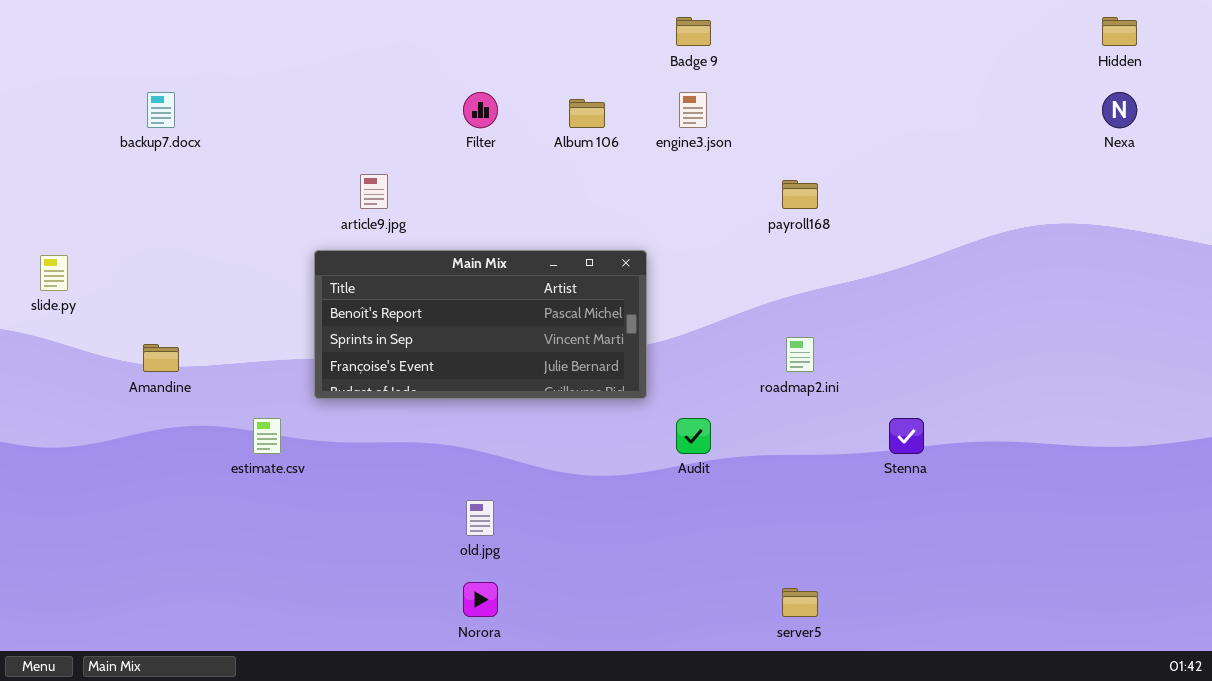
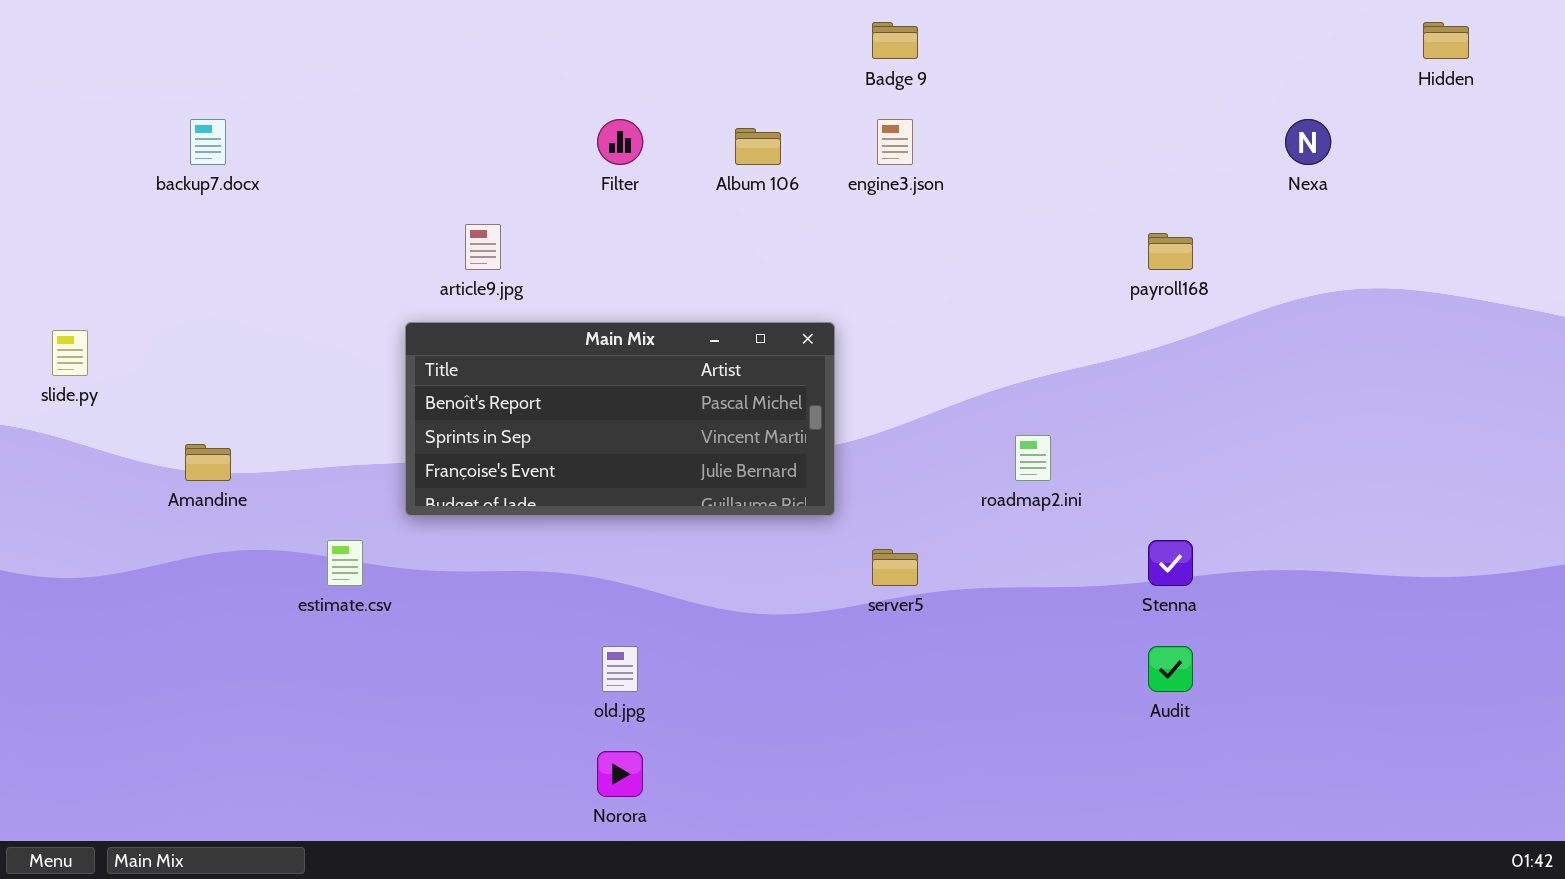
Nexa: [1102,92,1137,128] -> [1285,119,1331,165], moved
payroll168: [782,180,818,209] -> [1148,233,1193,270], moved
Audit: [676,418,711,454] -> [1148,646,1193,692], moved
server5: [782,588,818,617] -> [872,549,918,586], moved

